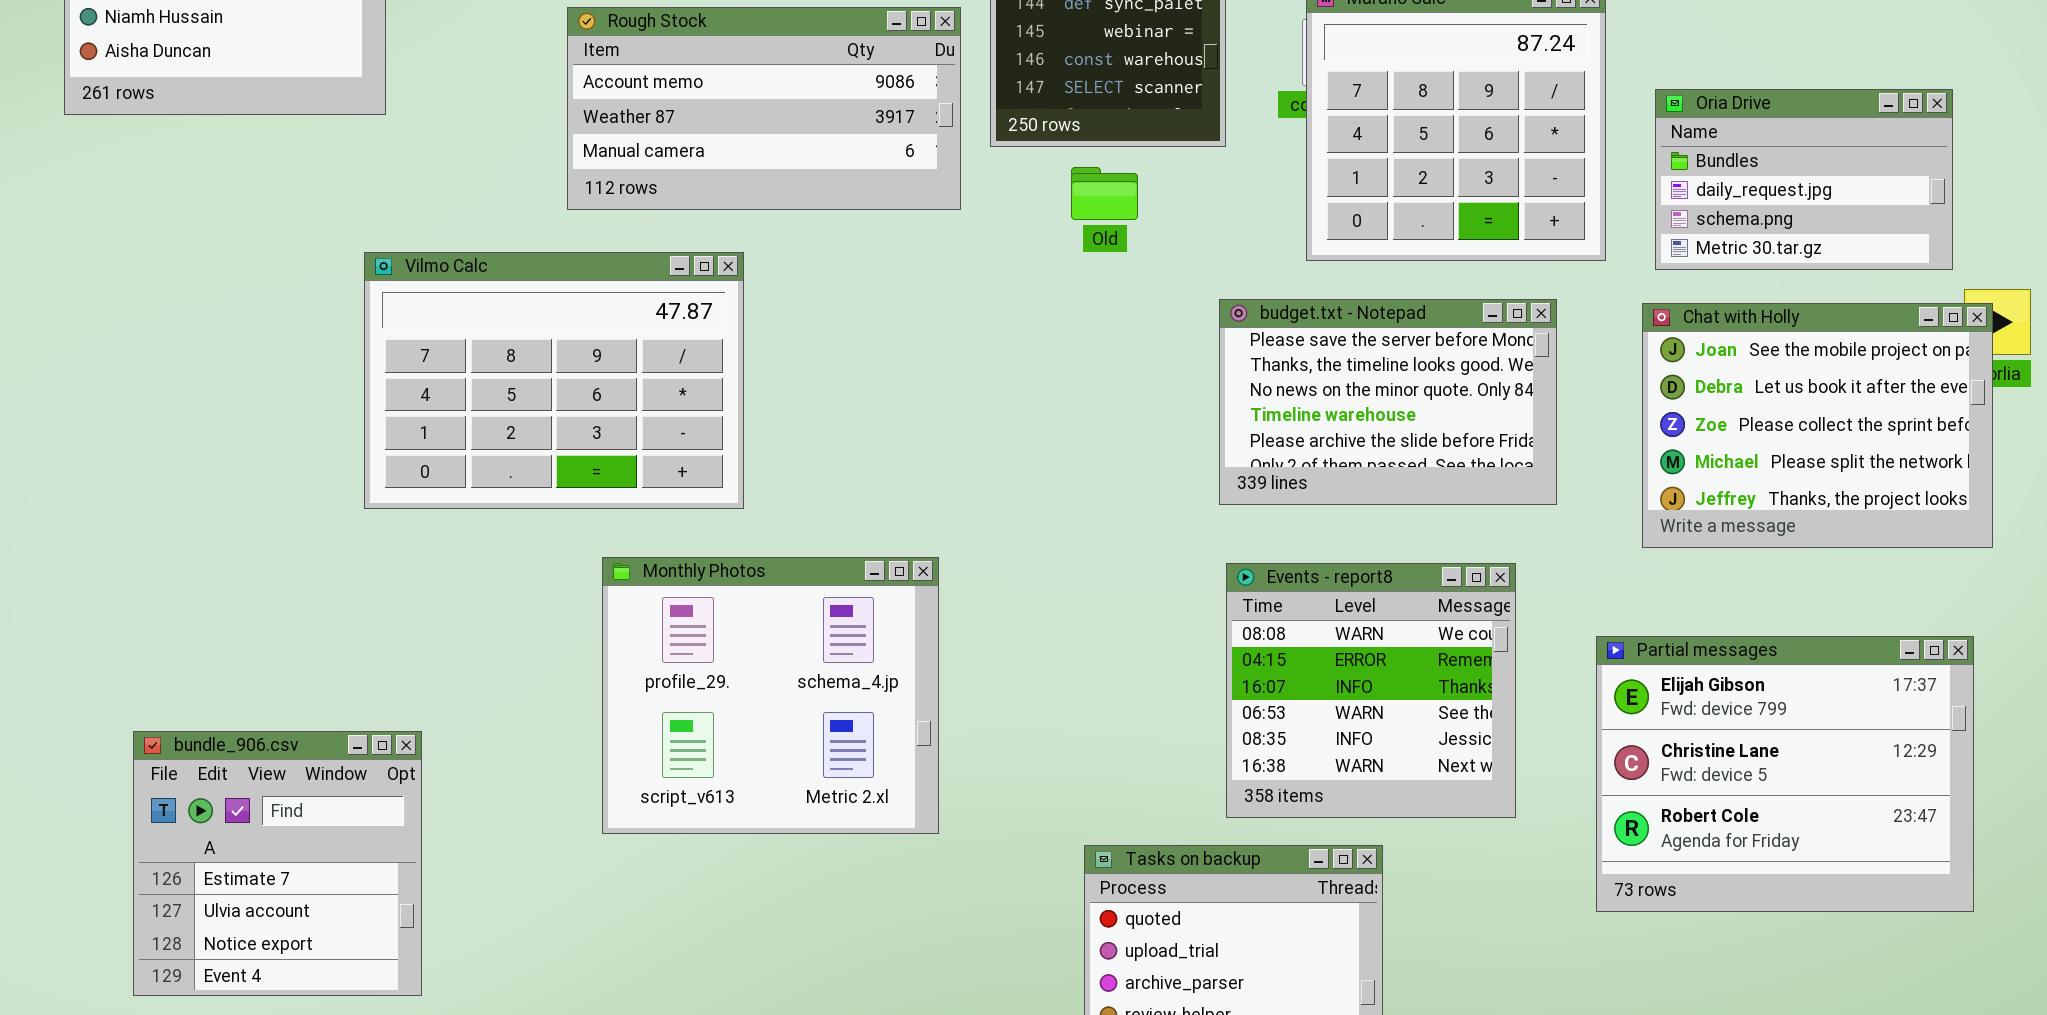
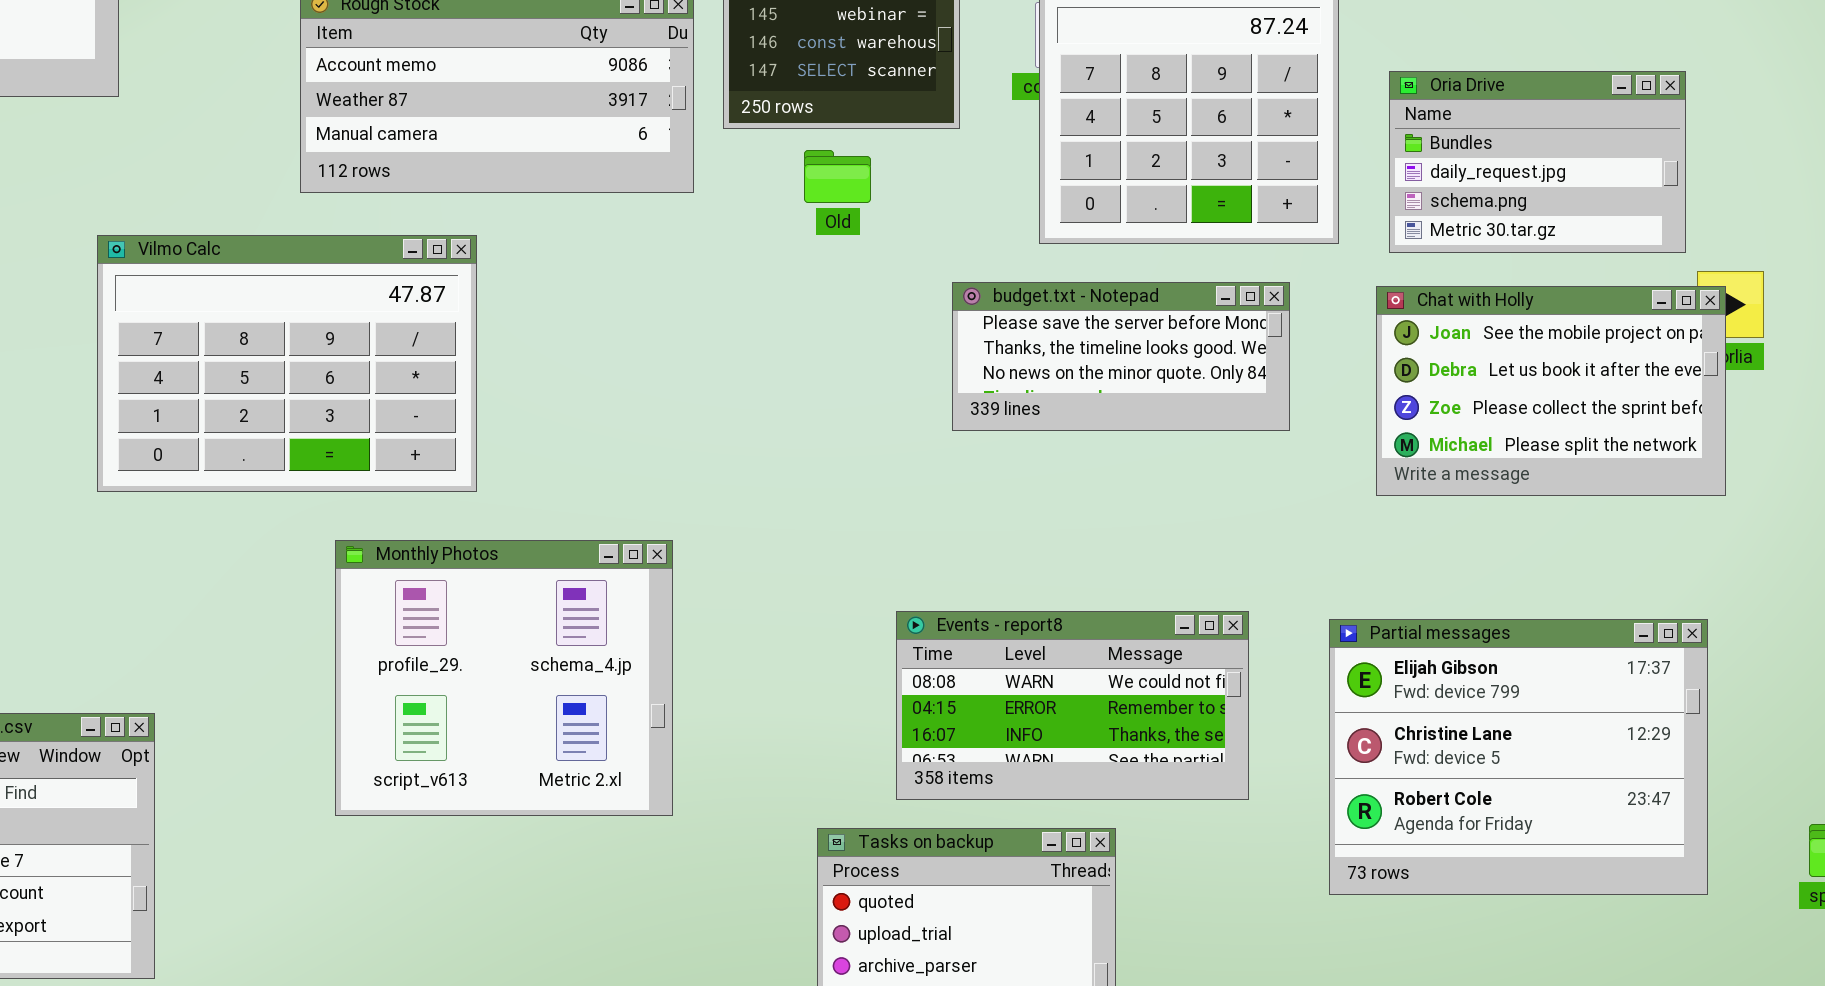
budget.txt - Notepad: [1219,299,1557,505] -> [952,282,1290,431], resized
Chat with Holly: [1642,303,1993,548] -> [1376,286,1726,496], resized
Events - report8: [1226,563,1516,818] -> [896,611,1249,800], resized

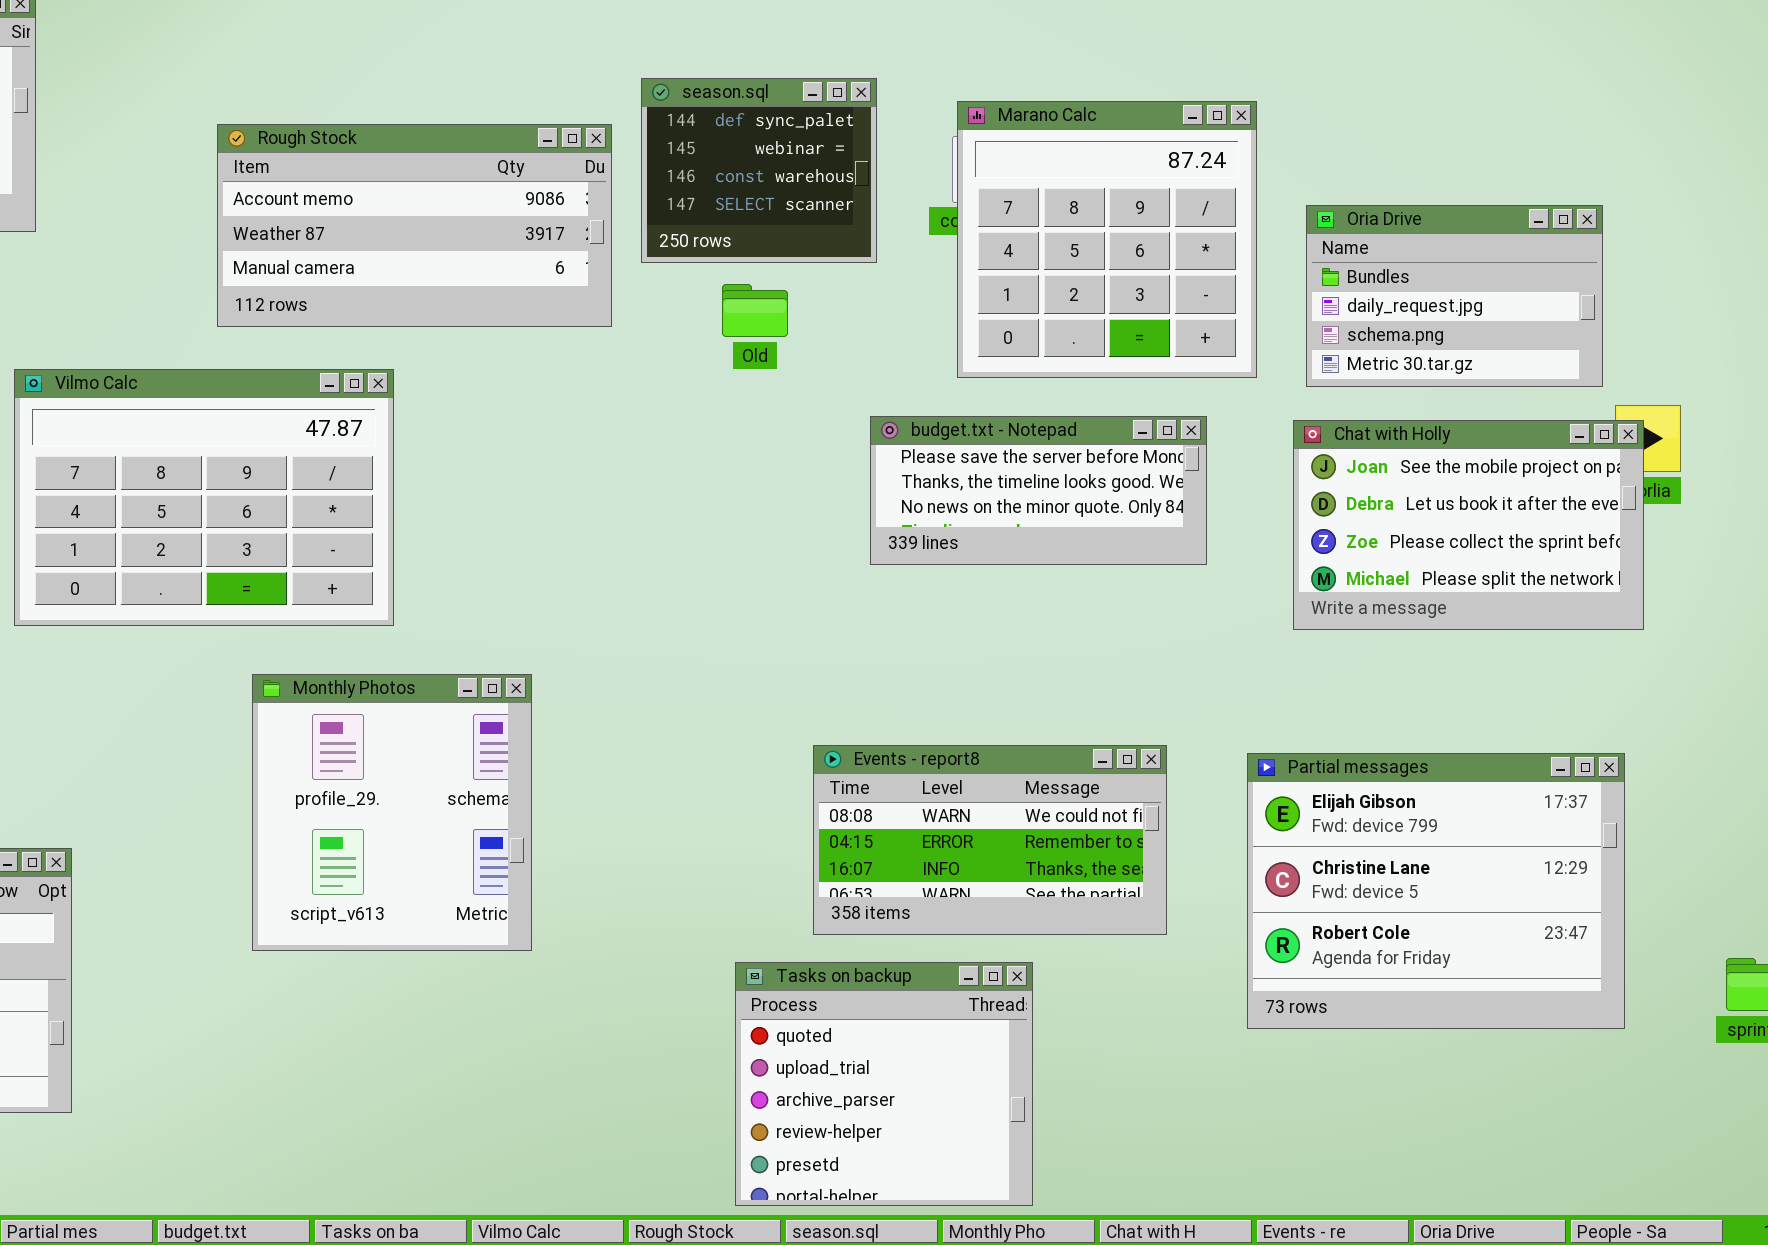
Monthly Photos: [335,540,673,816] -> [252,674,532,951], resized

